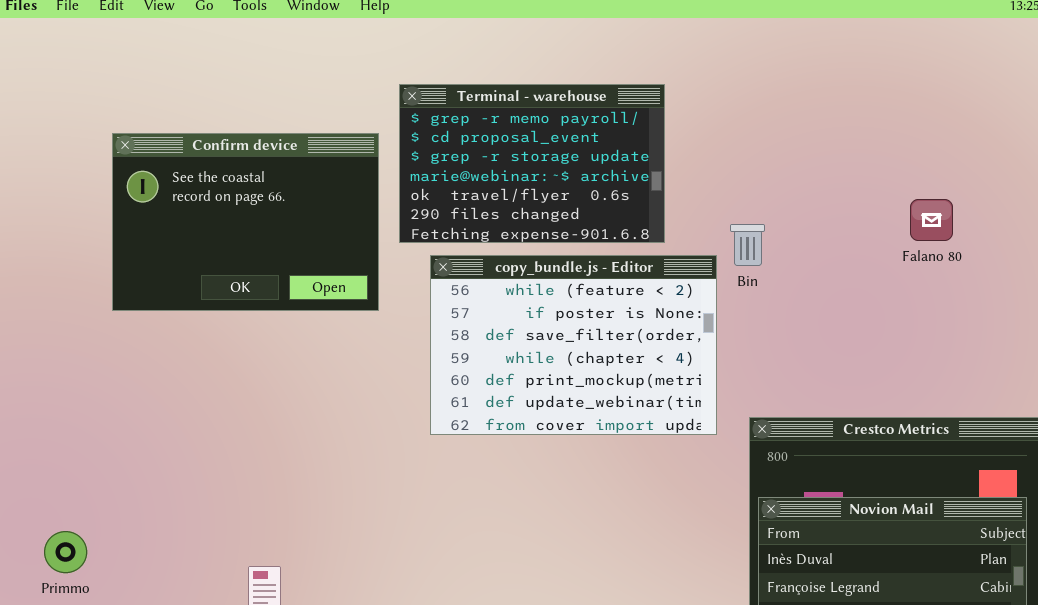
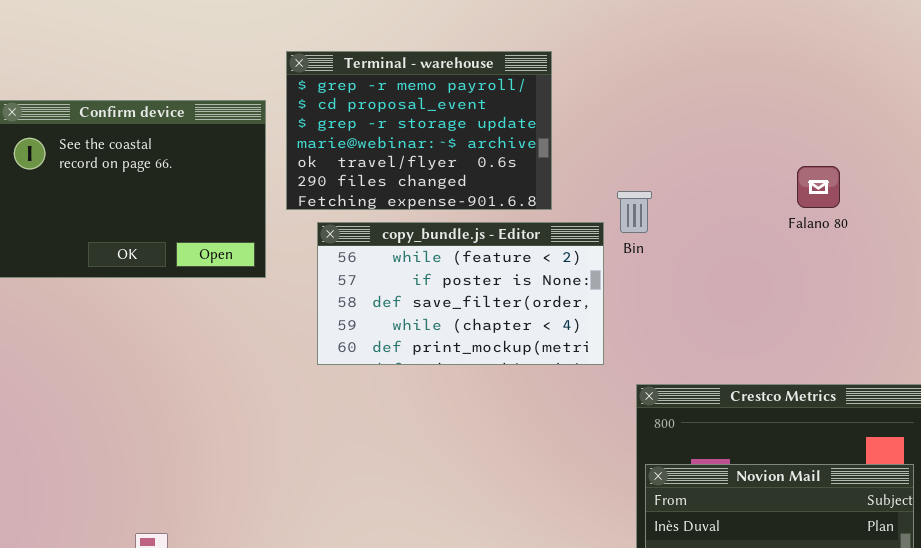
copy_bundle.js - Editor: [430,255,717,435] -> [317,222,604,365], resized

